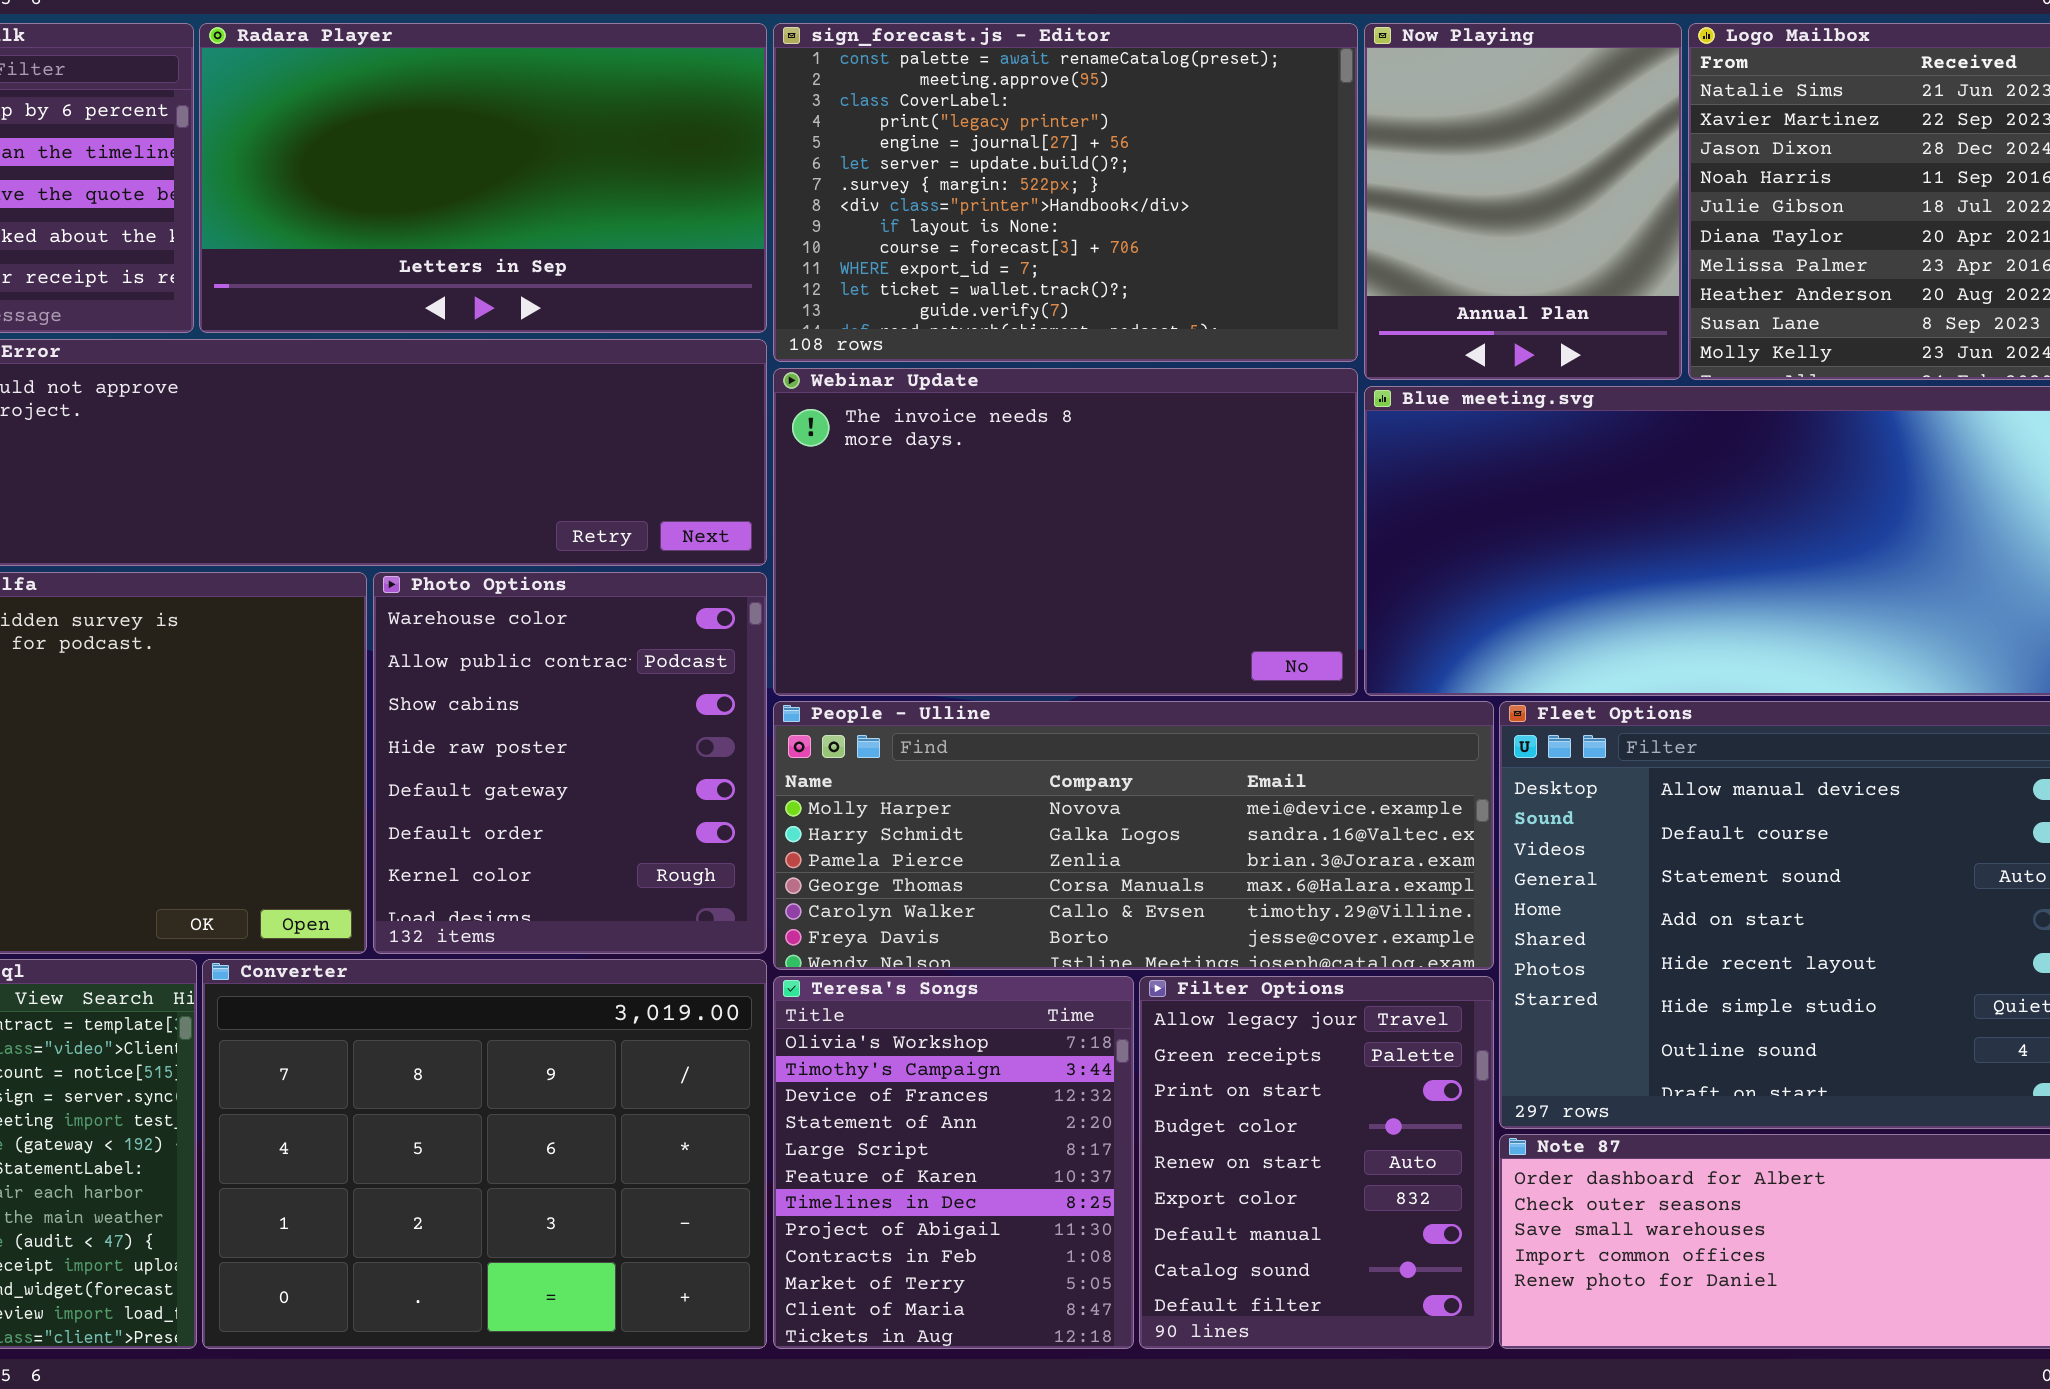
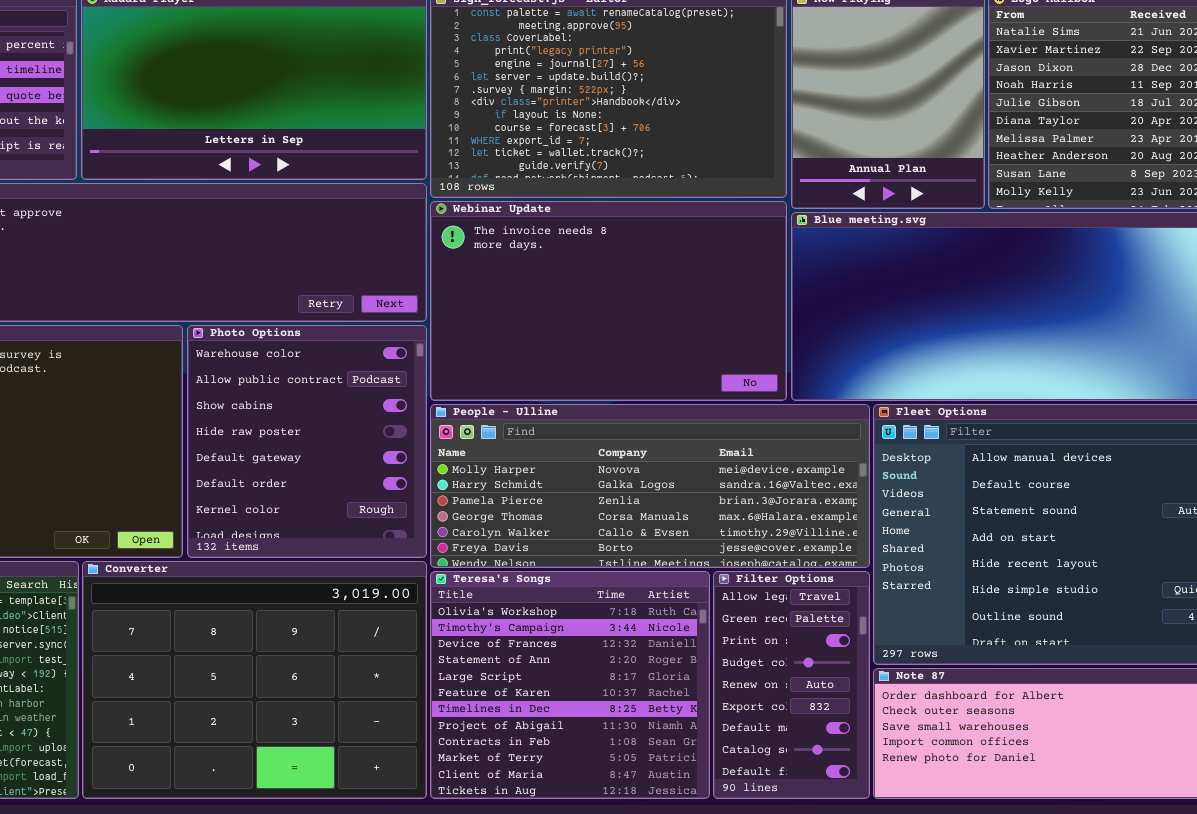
Teresa's Songs: [773,976,1134,1349] -> [430,571,710,799], resized
Filter Options: [1139,976,1494,1349] -> [713,571,870,799], resized

